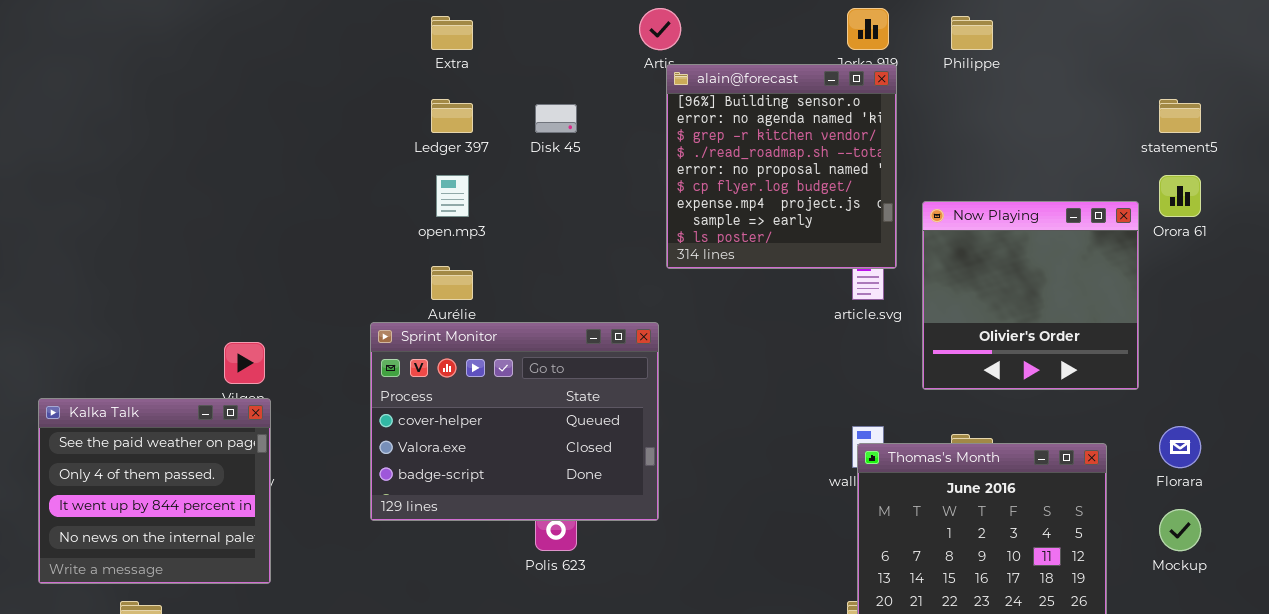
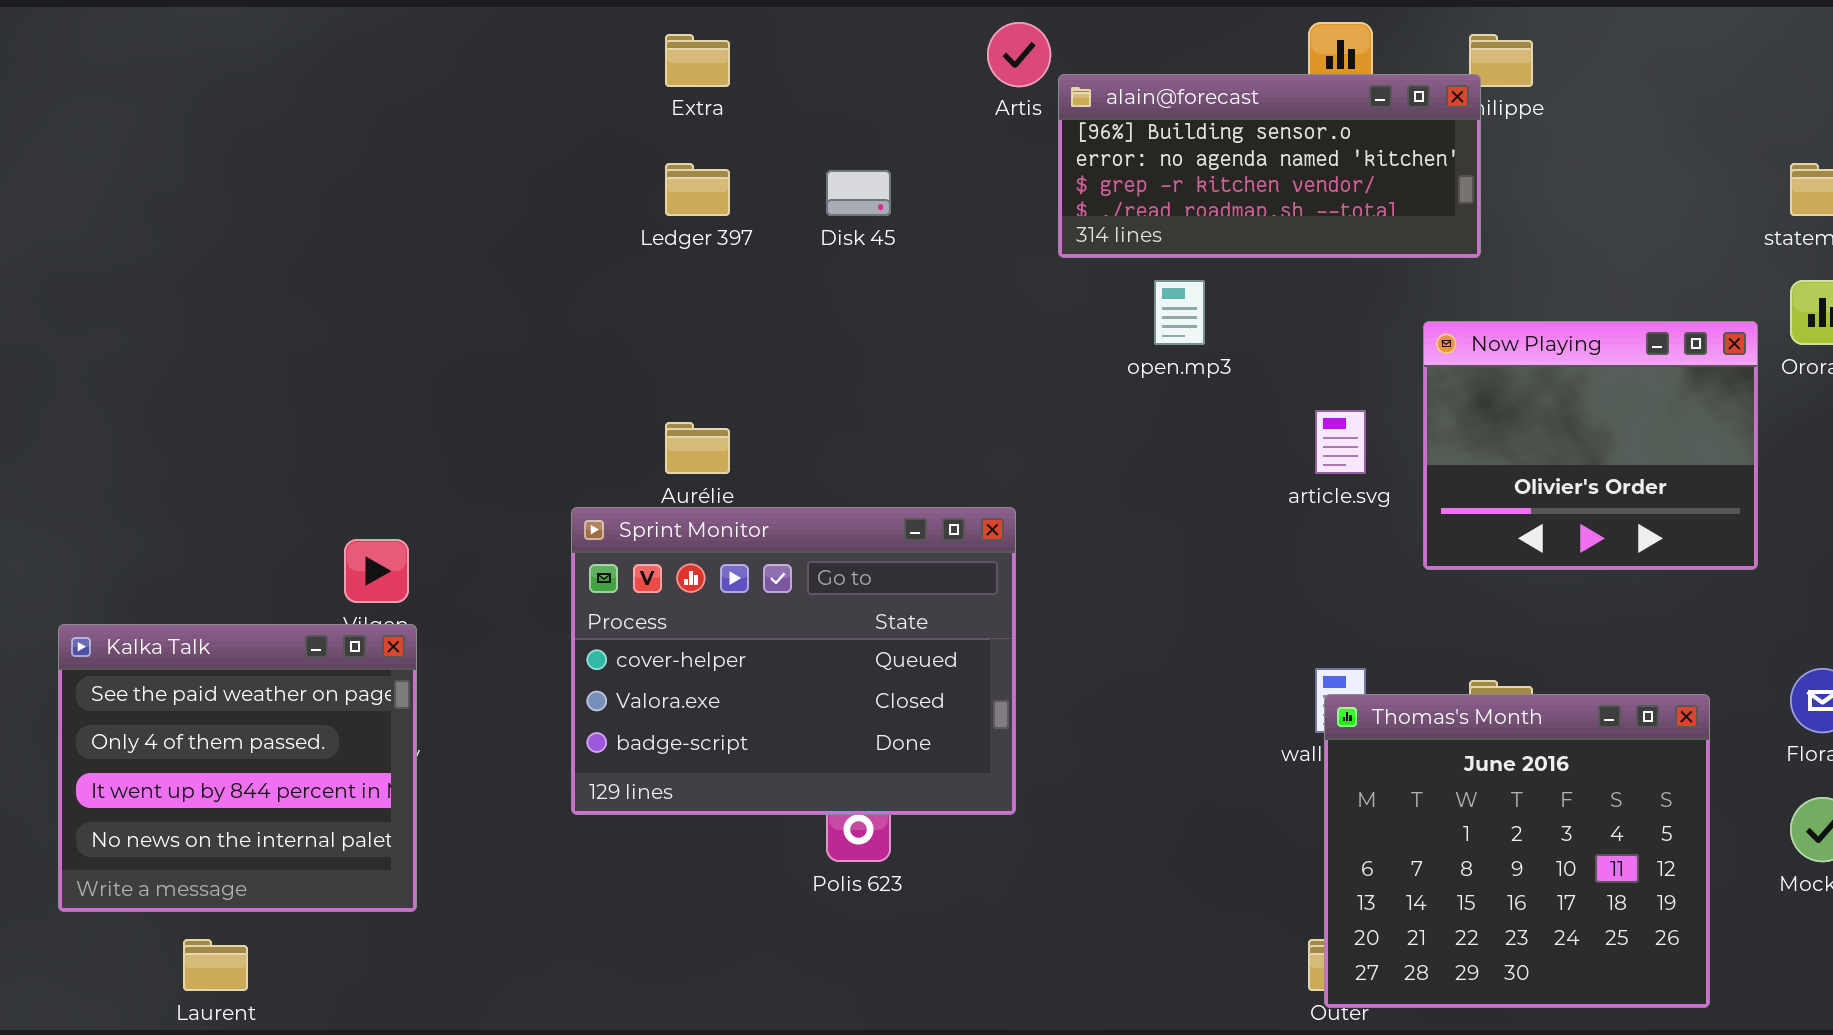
alain@forecast: [666,64,897,269] -> [1058,74,1481,258], moved, resized
open.mp3: [436,175,469,217] -> [1154,280,1205,345], moved
Now Playing: [922,201,1139,390] -> [1423,321,1758,570], resized

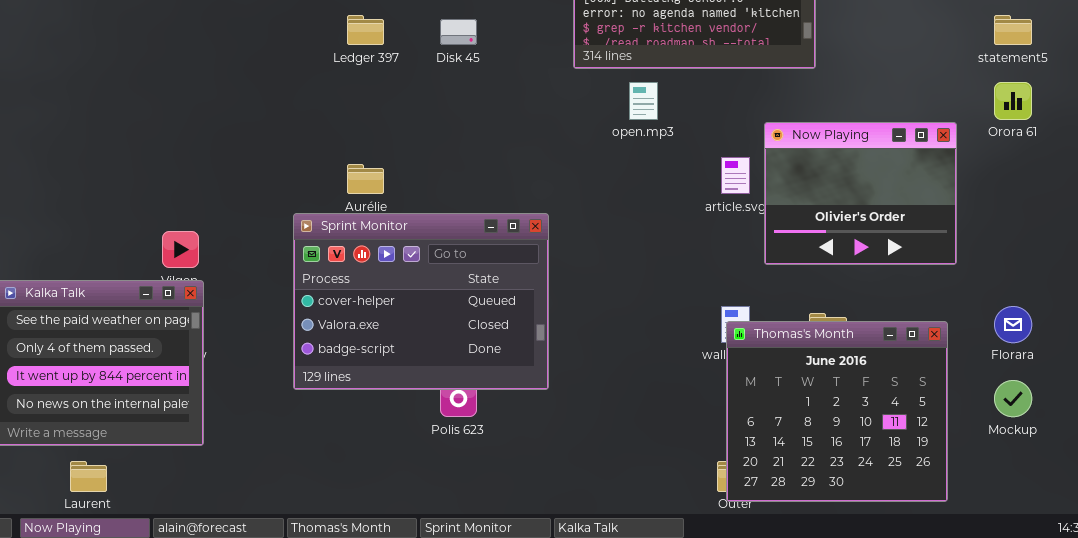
Now Playing: [1423,321,1758,570] -> [764,122,957,265], moved

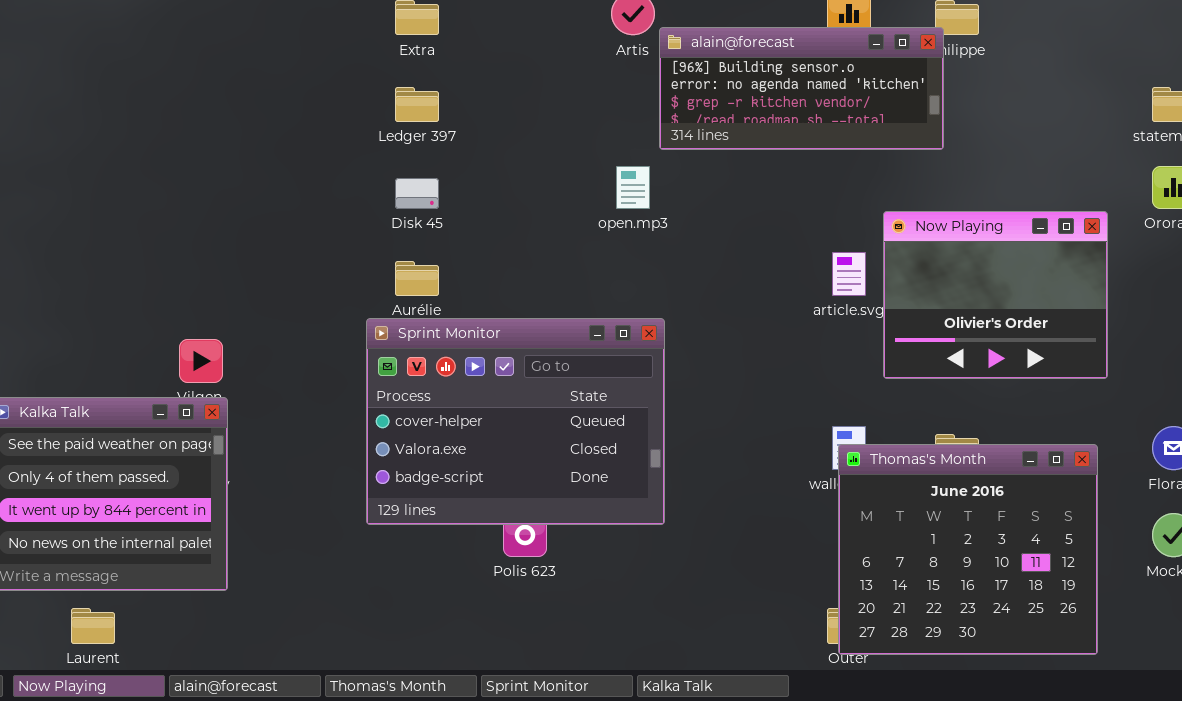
Disk 45: [440,19,477,45] -> [395,178,439,209], moved
open.mp3: [629,82,658,120] -> [616,166,650,209], moved
Sprint Monitor: [293,213,549,390] -> [366,318,665,525], moved

